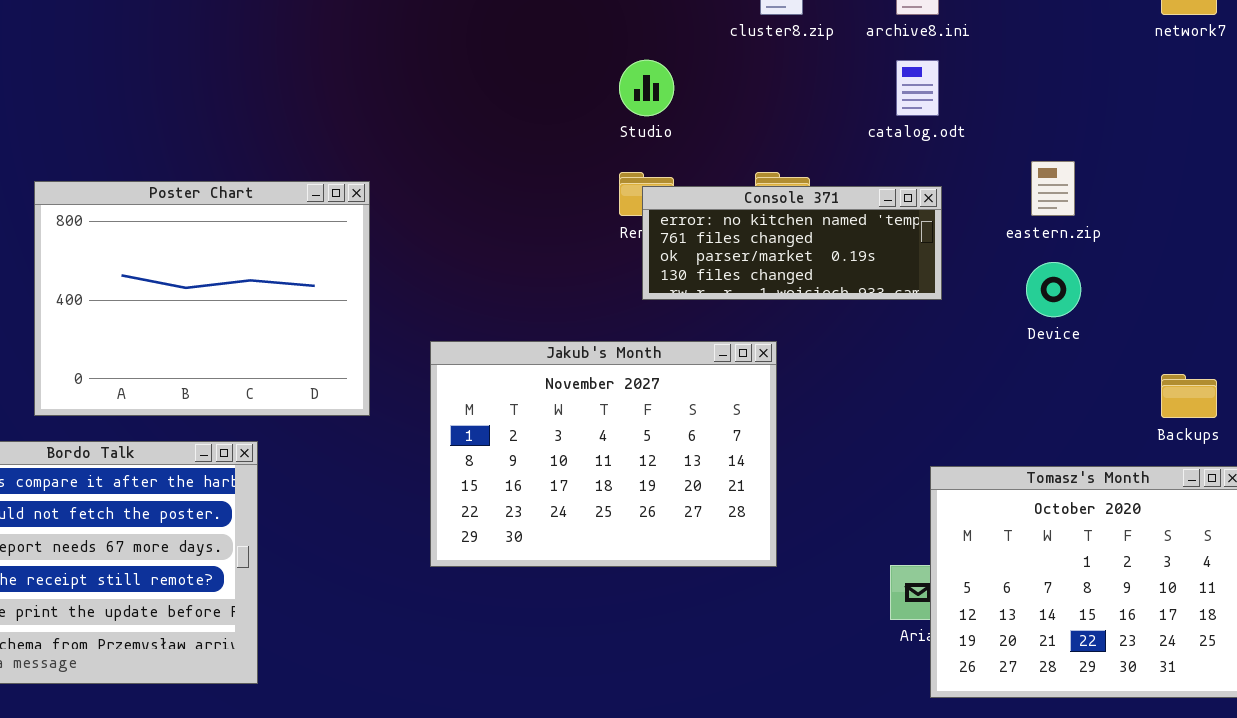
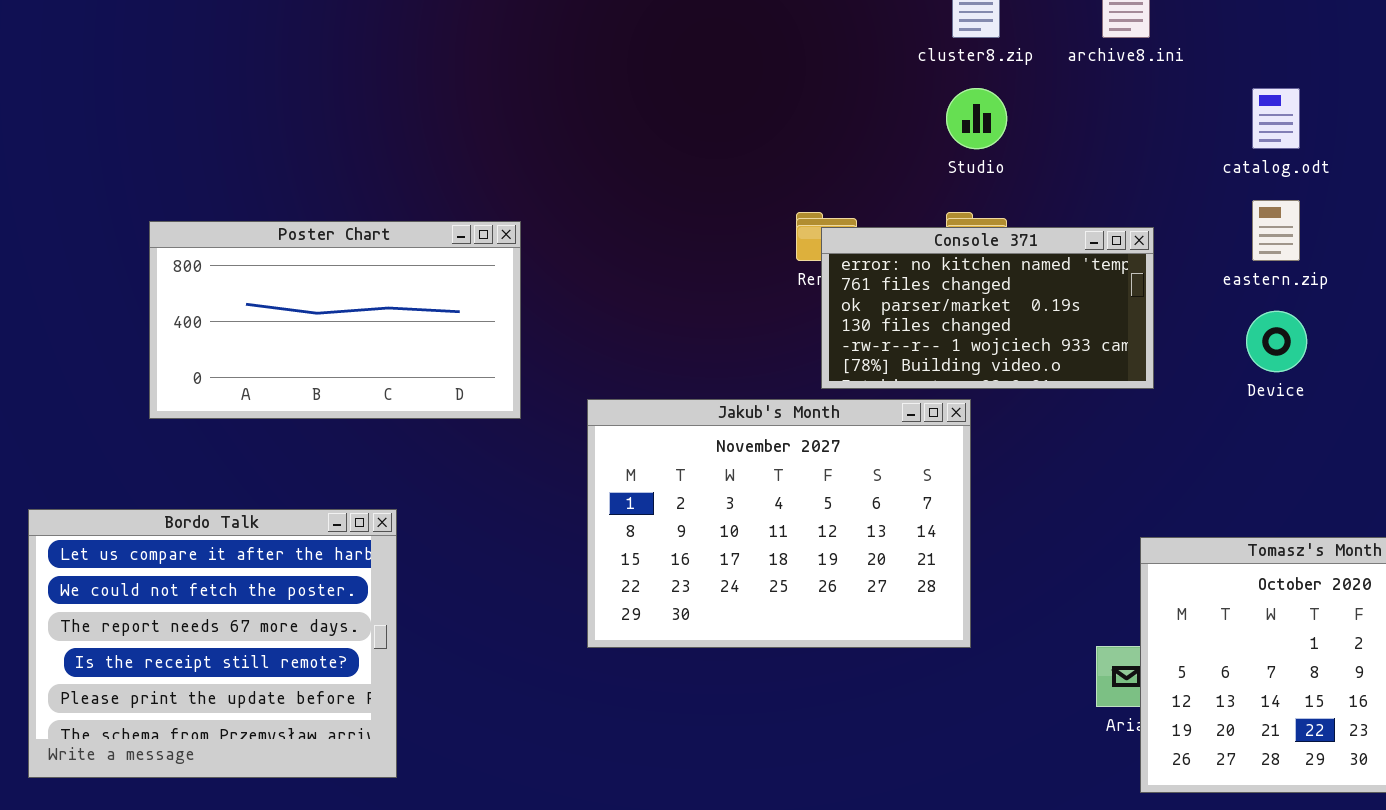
Studio: [619,60,674,116] -> [946,88,1007,149], moved
catalog.odt: [896,60,939,116] -> [1252,88,1300,149], moved
Poster Chart: [34,181,370,416] -> [149,221,521,419], resized
Console 371: [642,186,942,300] -> [821,227,1154,389], resized

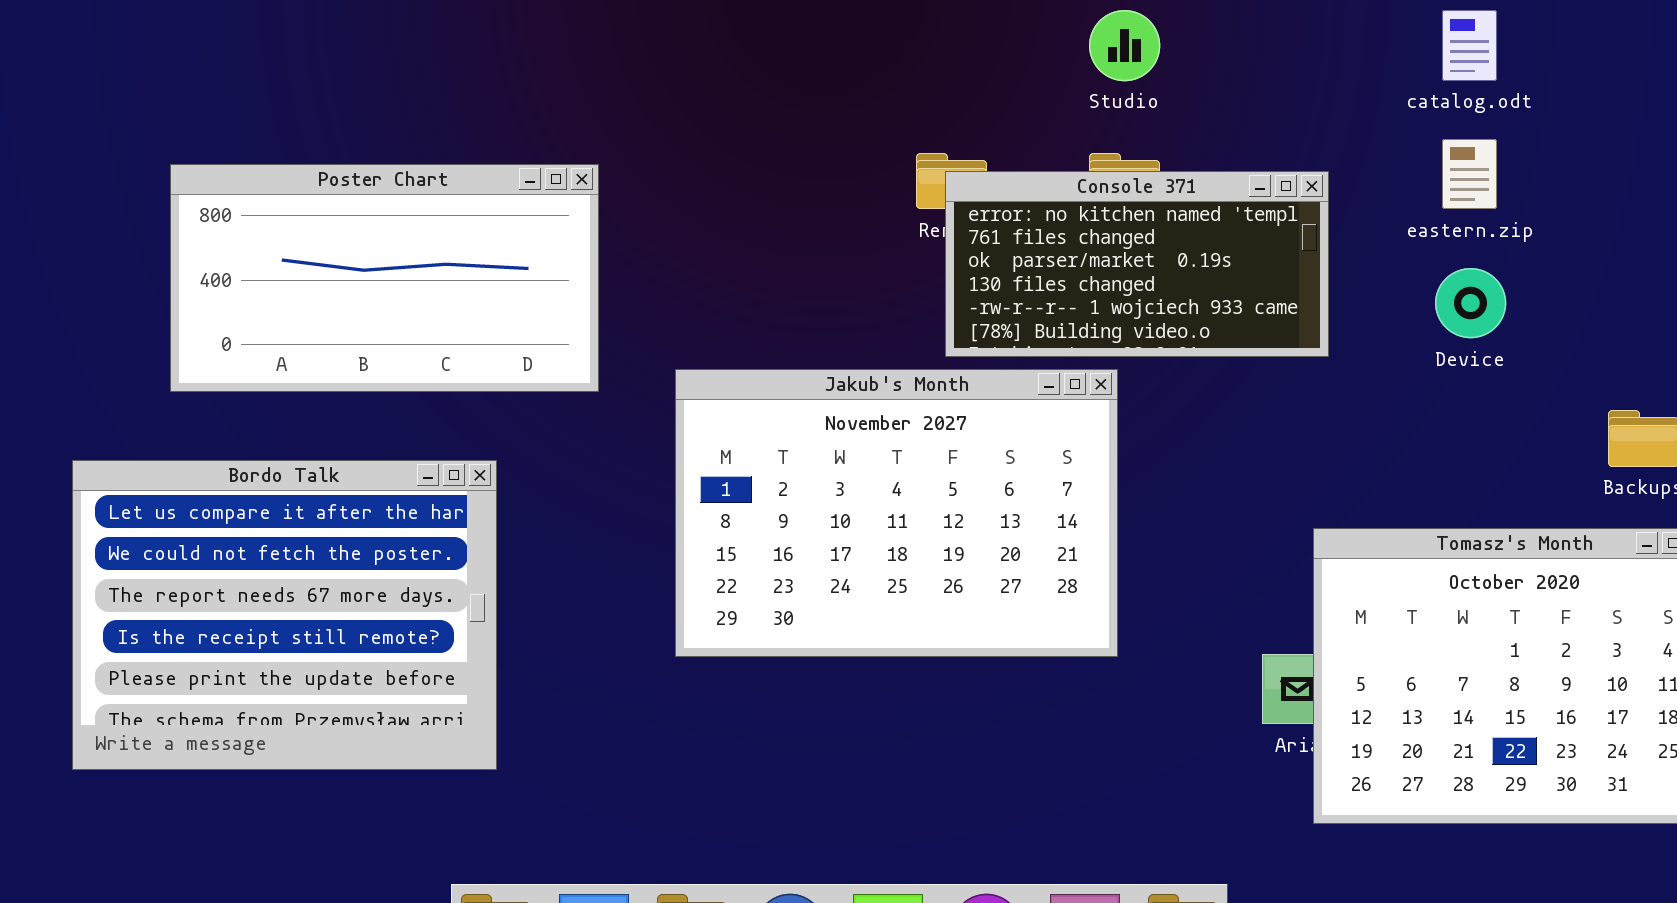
Bordo Talk: [28,509,397,778] -> [72,460,497,770], moved

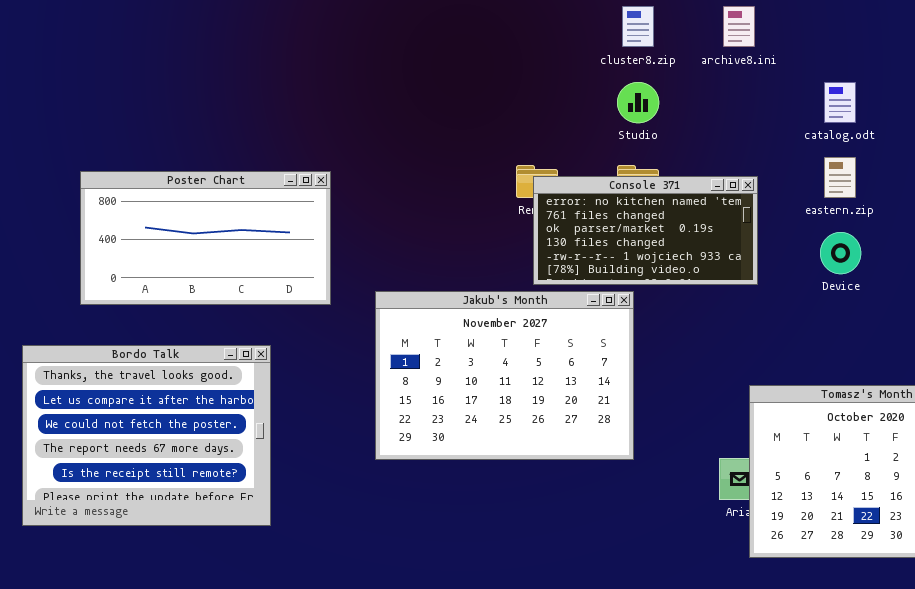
Bordo Talk: [72,460,497,770] -> [22,345,271,526], scrolled up 1 row

